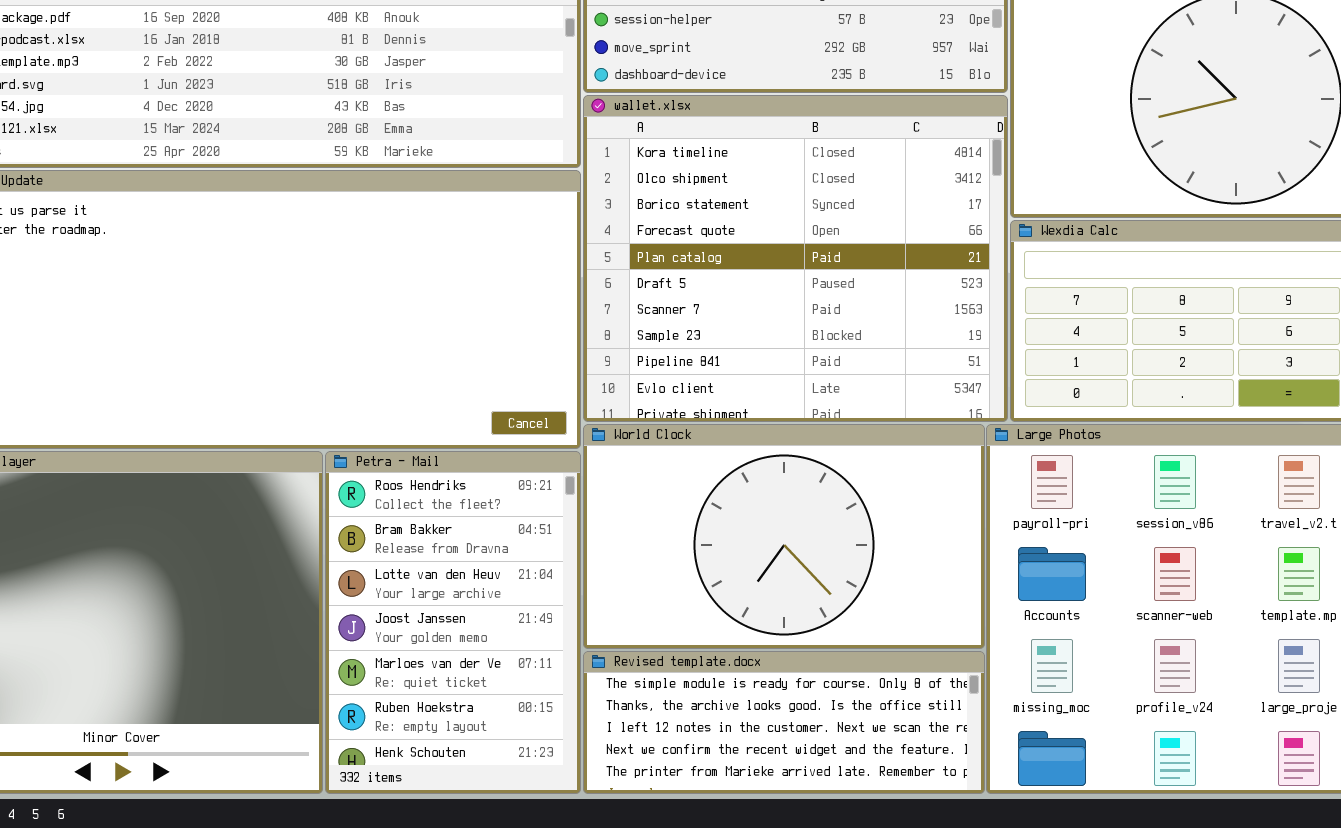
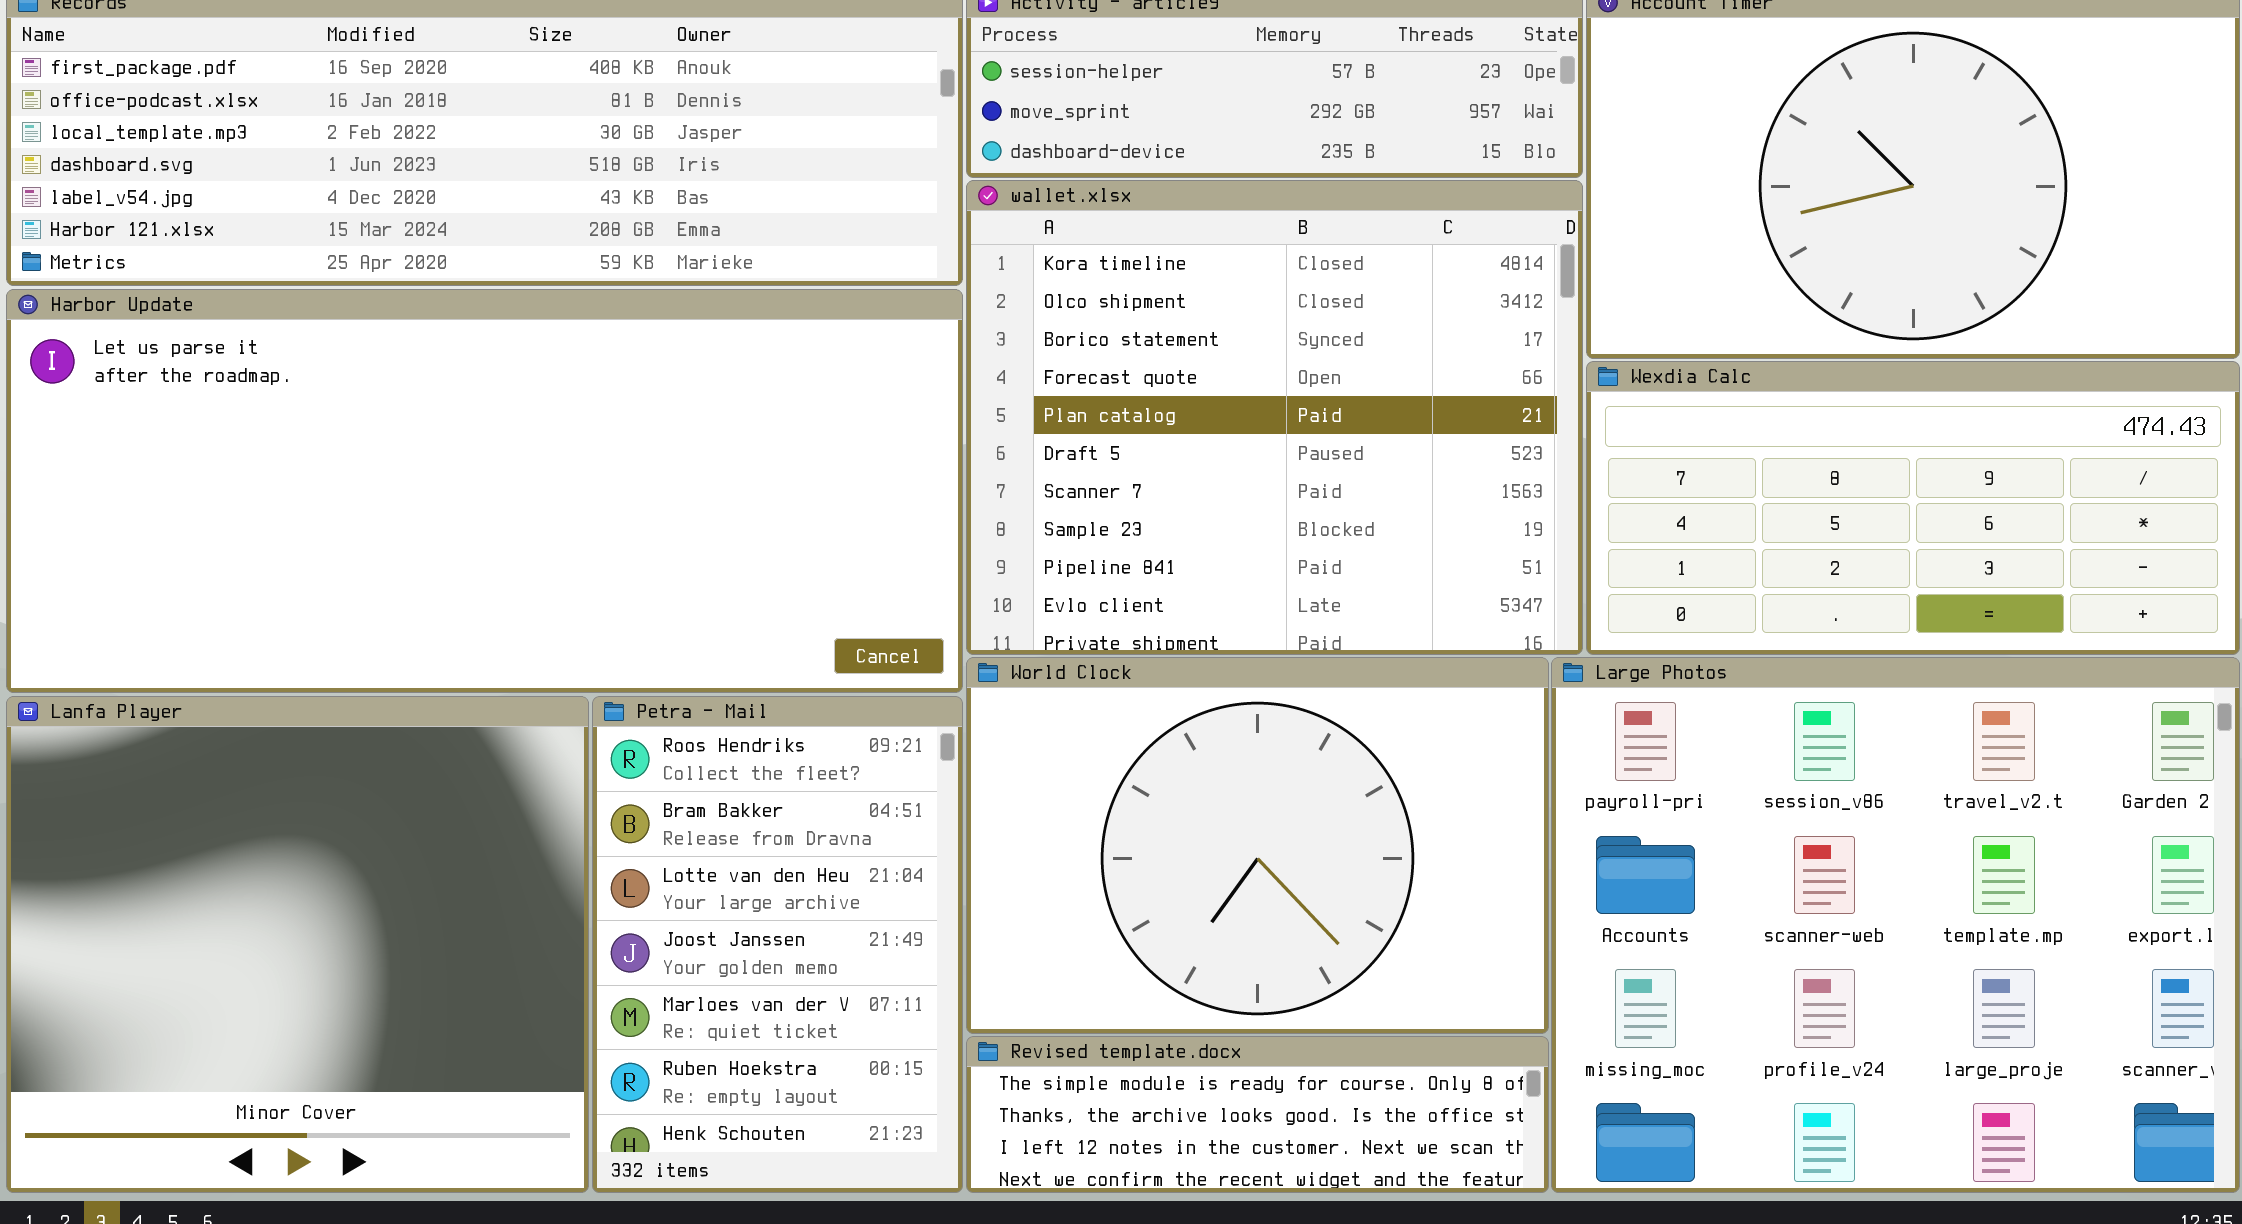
World Clock: [583,424,985,649] -> [966,657,1549,1034], resized
Revised template.docx: [583,651,985,794] -> [966,1036,1549,1193], resized

